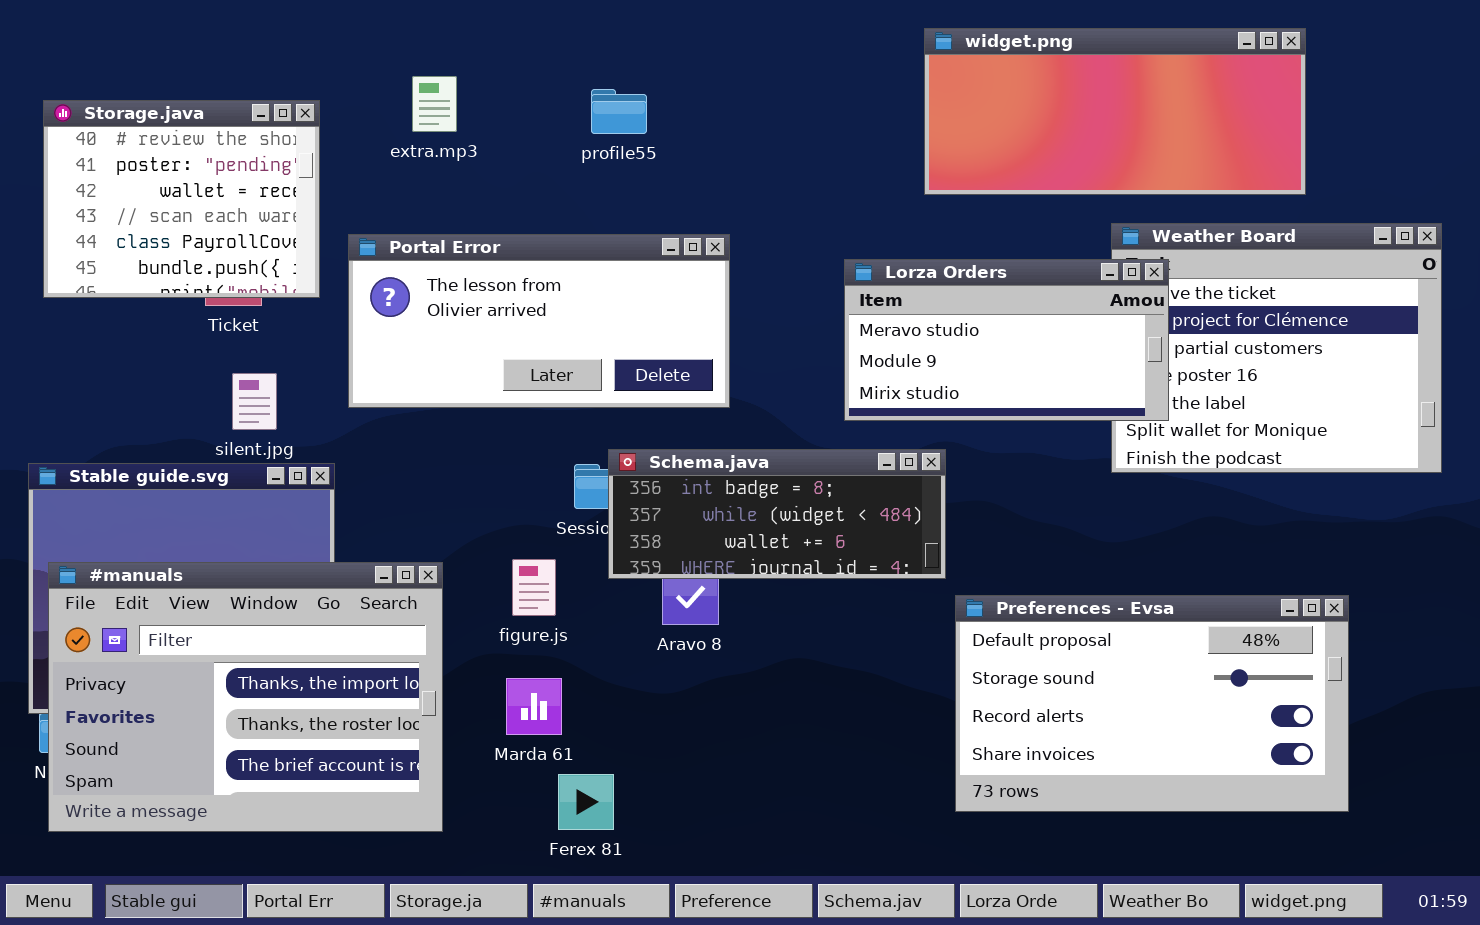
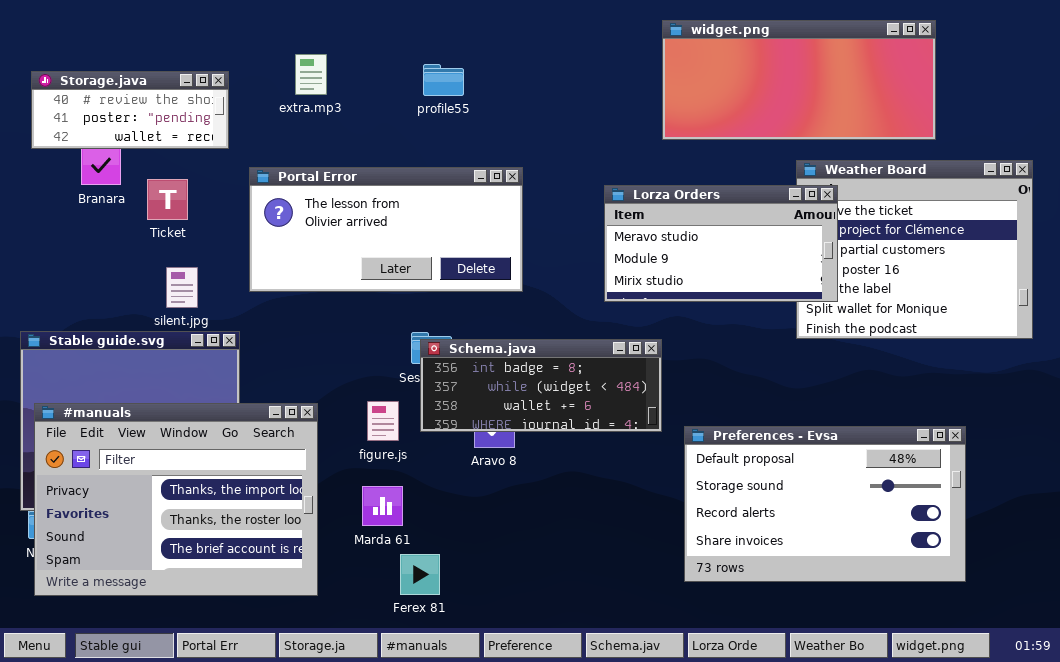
Storage.java: [43,100,320,298] -> [31,71,229,149], resized
Schema.java: [608,449,946,579] -> [420,339,662,432], moved

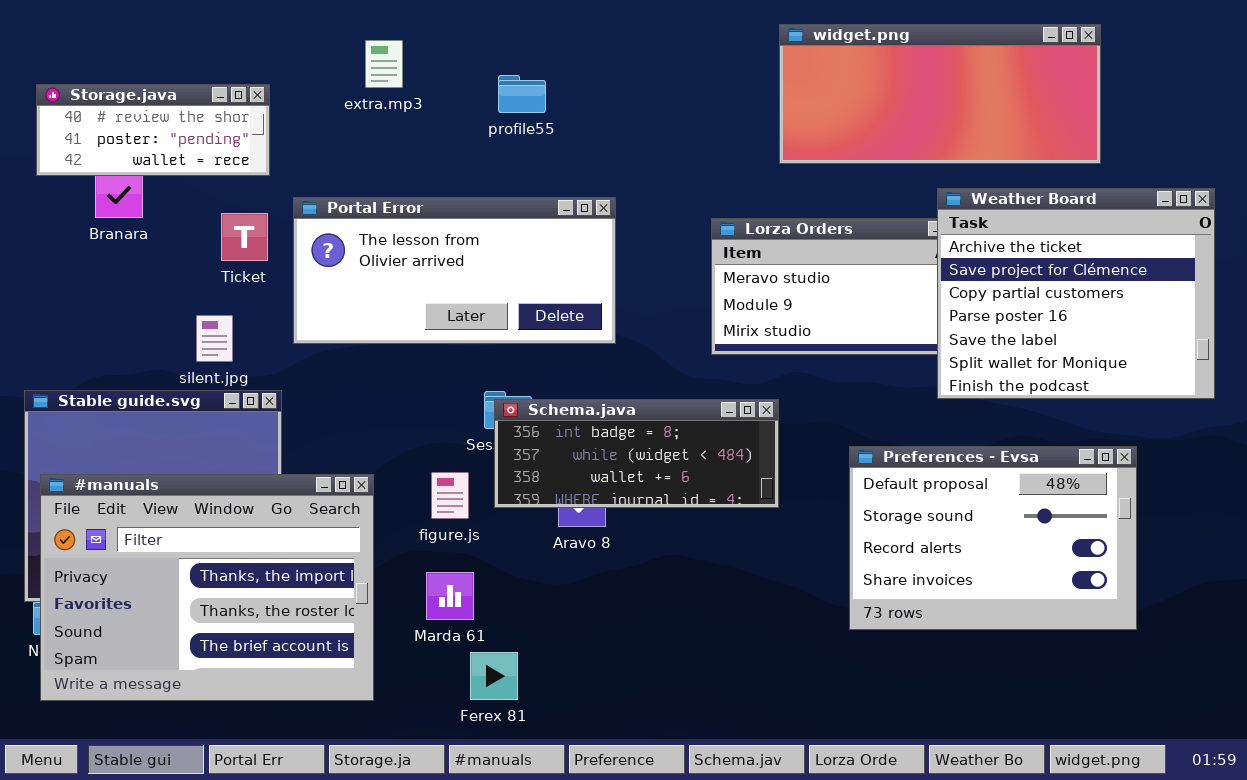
extra.mp3: [295,54,327,95] -> [365,40,403,88], moved
Weather Board: [796,160,1033,339] -> [937,188,1215,399], raised
Ticket: [147,179,188,220] -> [221,213,268,261], moved
Preferences - Evsa: [684,426,966,582] -> [849,446,1137,630], moved, resized

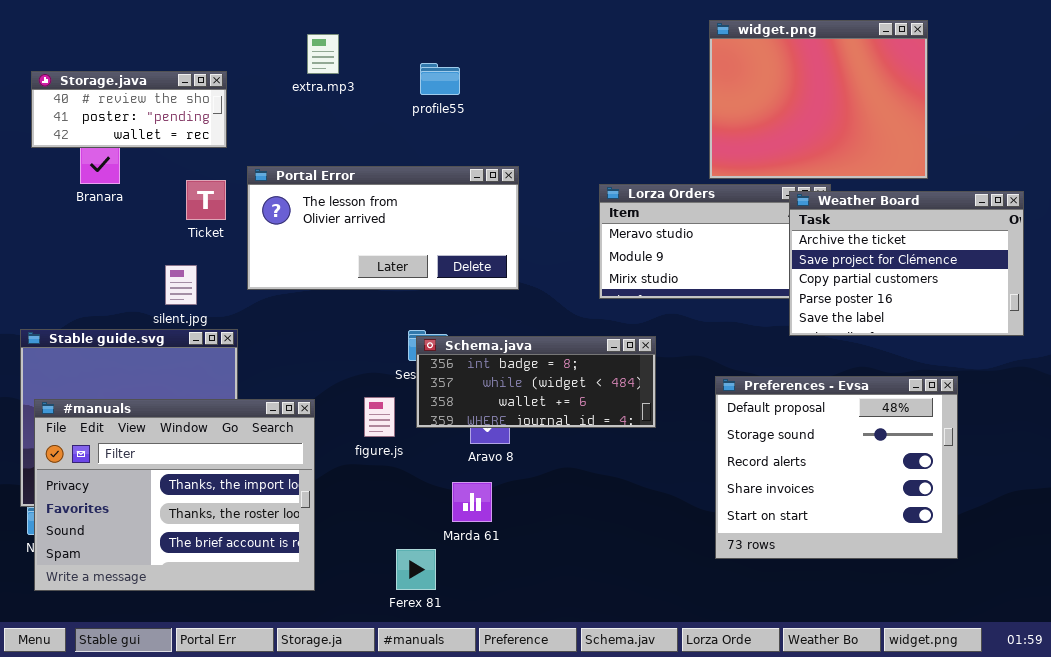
widget.png: [779,24,1101,164] -> [709,20,928,179], resized
Weather Board: [937,188,1215,399] -> [789,191,1024,336], resized
Preferences - Evsa: [849,446,1137,630] -> [715,376,958,559], resized
Marda 61: [426,572,474,620] -> [452,482,492,522], moved

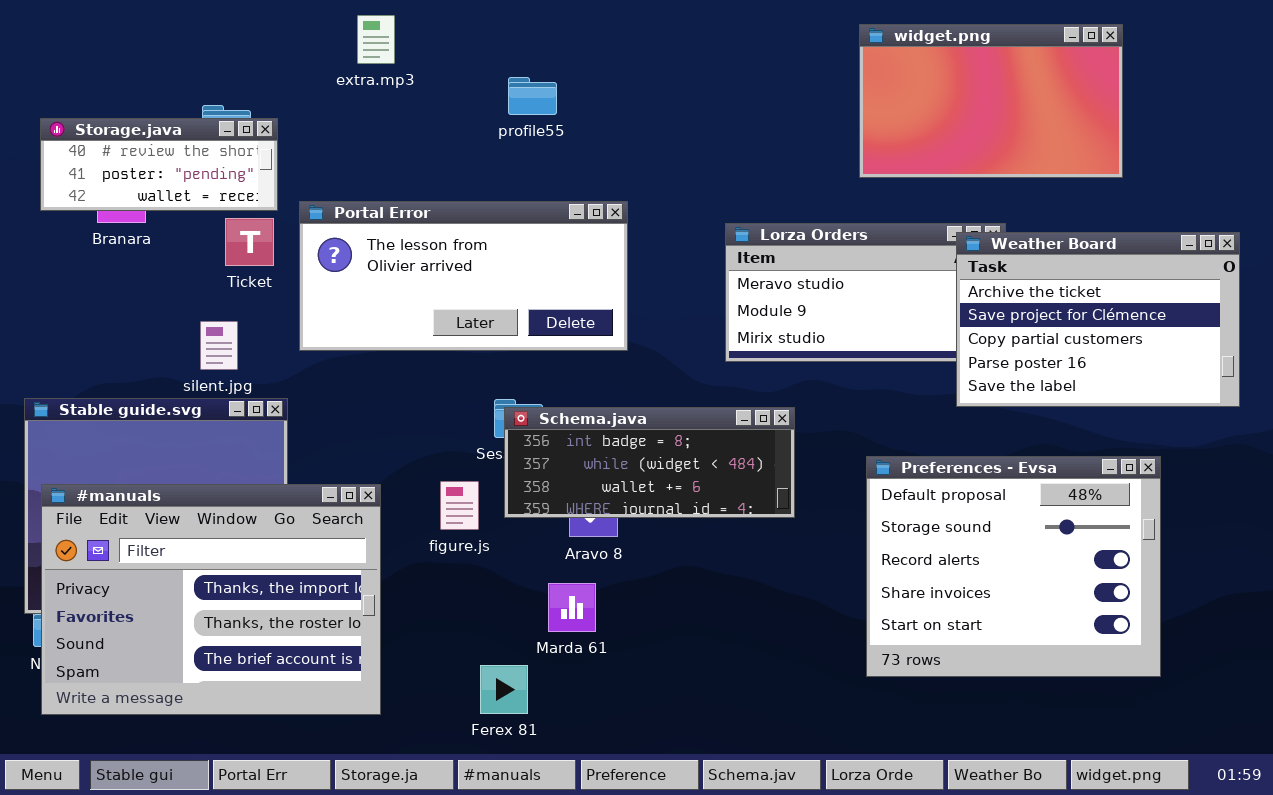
widget.png: [709,20,928,179] -> [859,24,1123,178], resized
extra.mp3: [307,34,339,74] -> [357,15,395,64], moved
Storage.java: [31,71,227,148] -> [40,118,278,211], moved

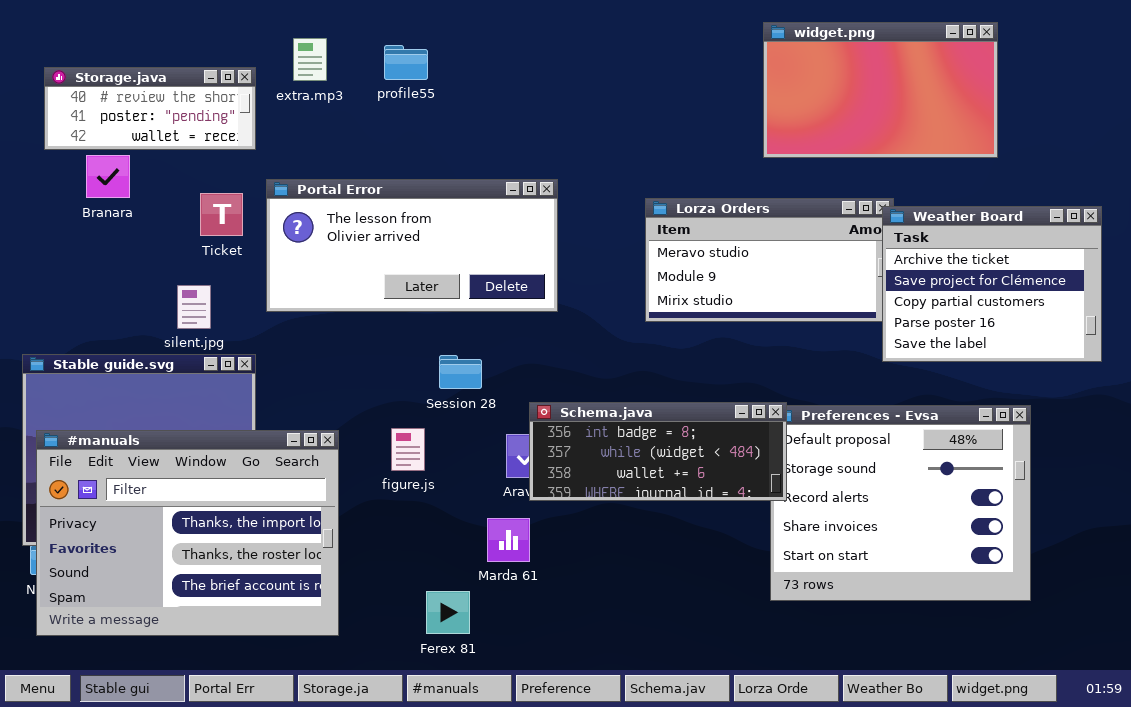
extra.mp3: [357,15,395,64] -> [293,38,327,81], moved
profile55: [508,77,557,115] -> [384,45,428,80], moved
Storage.java: [40,118,278,211] -> [44,67,256,150], moved
Weather Board: [956,232,1240,407] -> [882,206,1102,362], resized
Schema.java: [504,407,795,518] -> [529,402,787,501], moved

